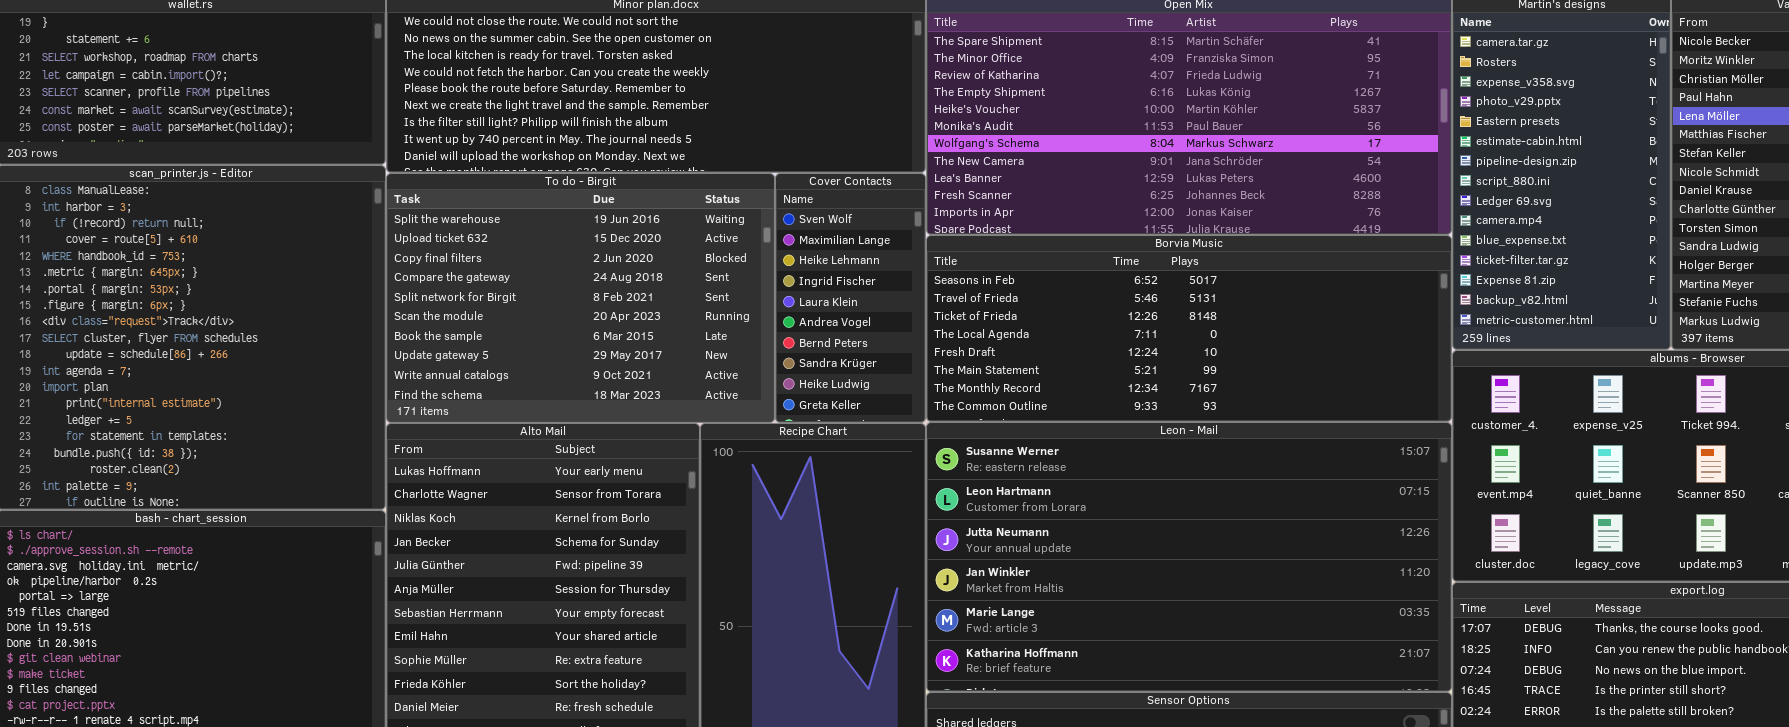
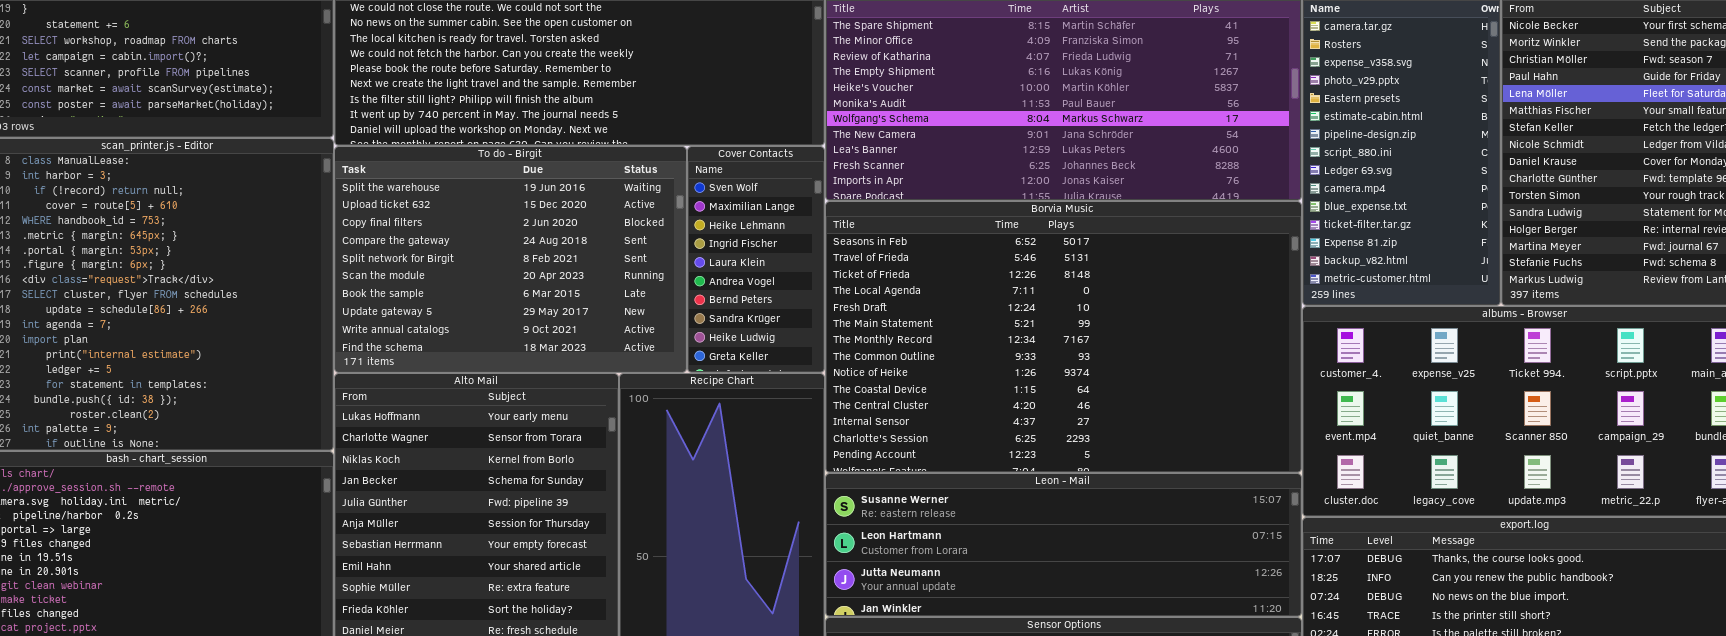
Borvia Music: [926,235,1452,422] -> [825,201,1302,473], resized
Leon - Mail: [926,422,1452,692] -> [825,473,1302,617], resized

